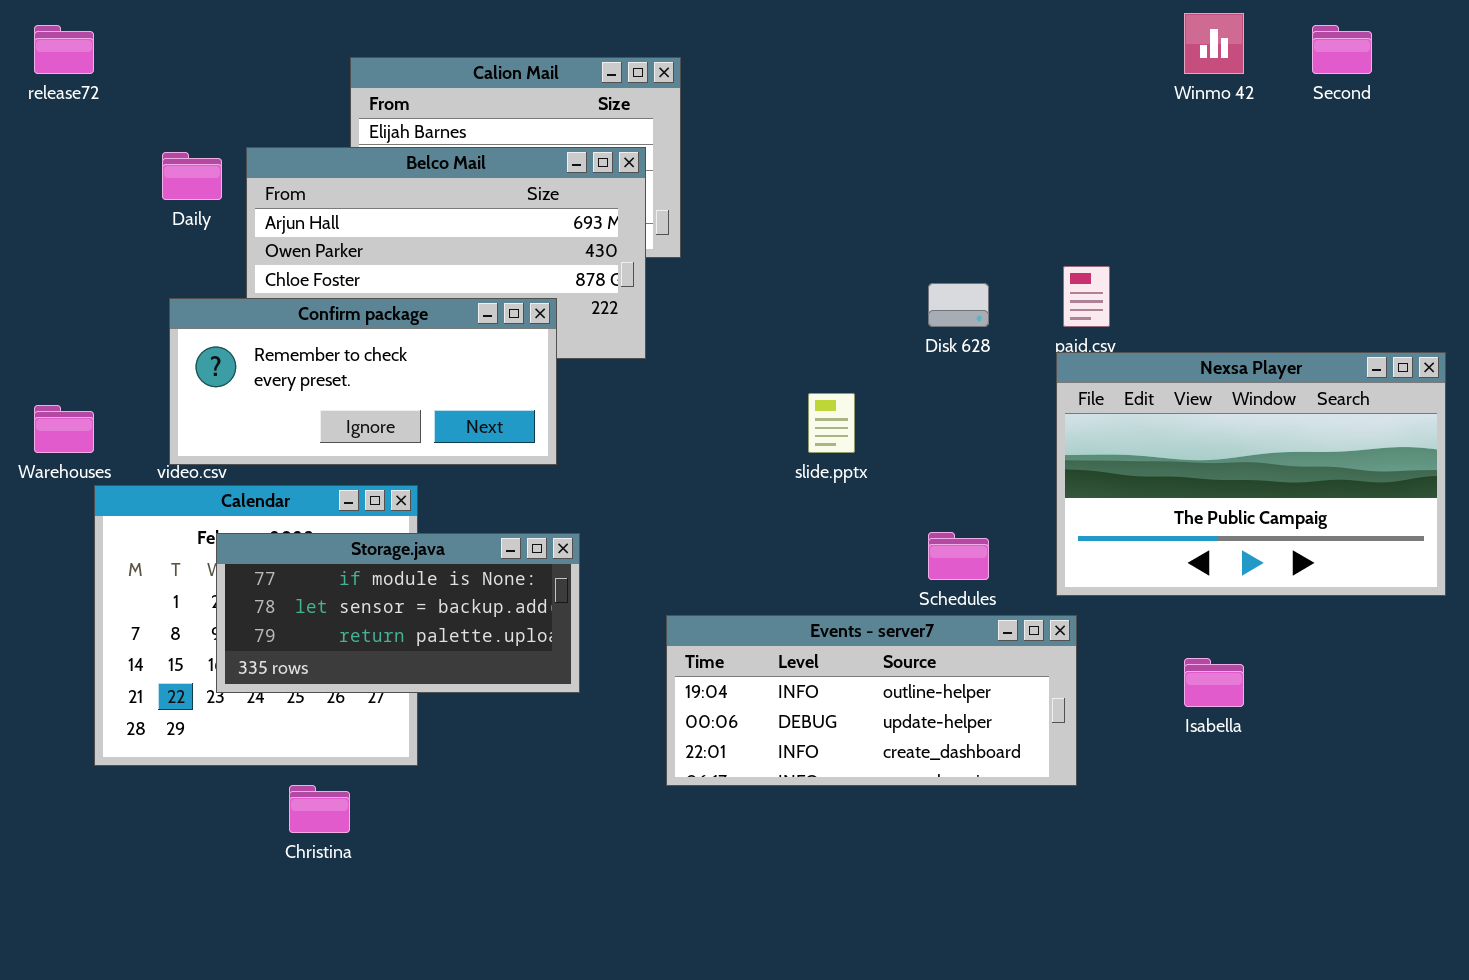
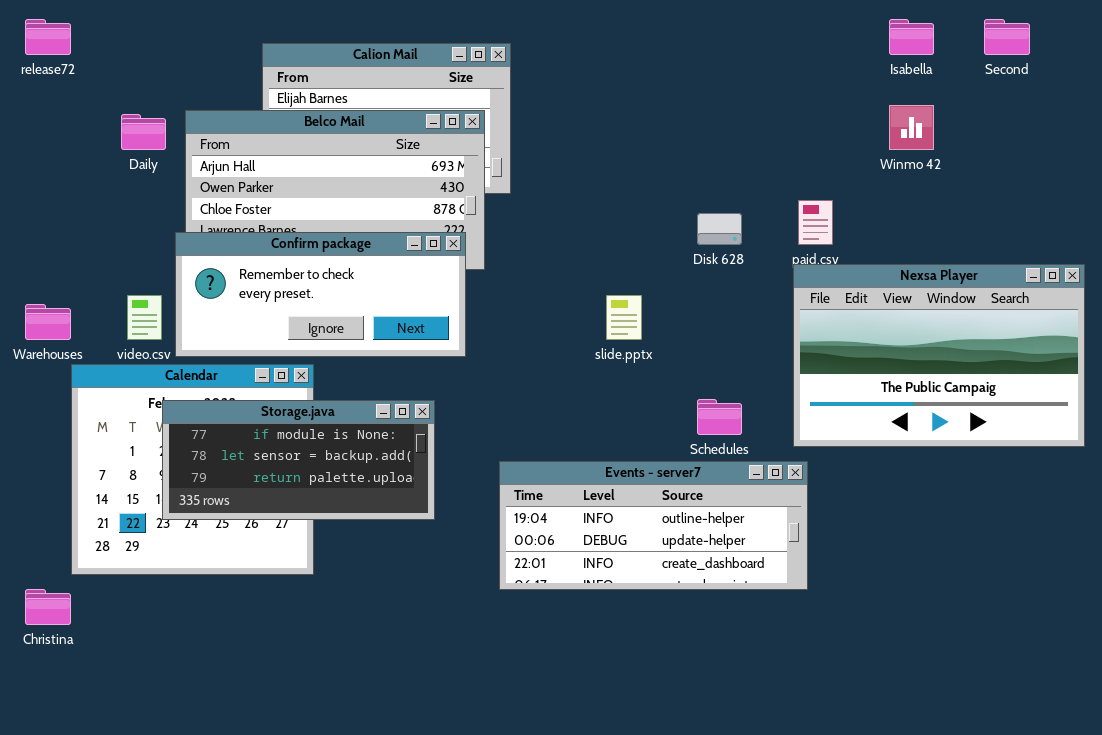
Winmo 42: [1184,13,1244,74] -> [889,105,934,150], moved
Confirm package: [169,298,557,465] -> [175,232,466,357], moved
Isabella: [1184,658,1244,707] -> [889,19,934,55], moved
Christina: [289,785,350,833] -> [25,589,71,625], moved

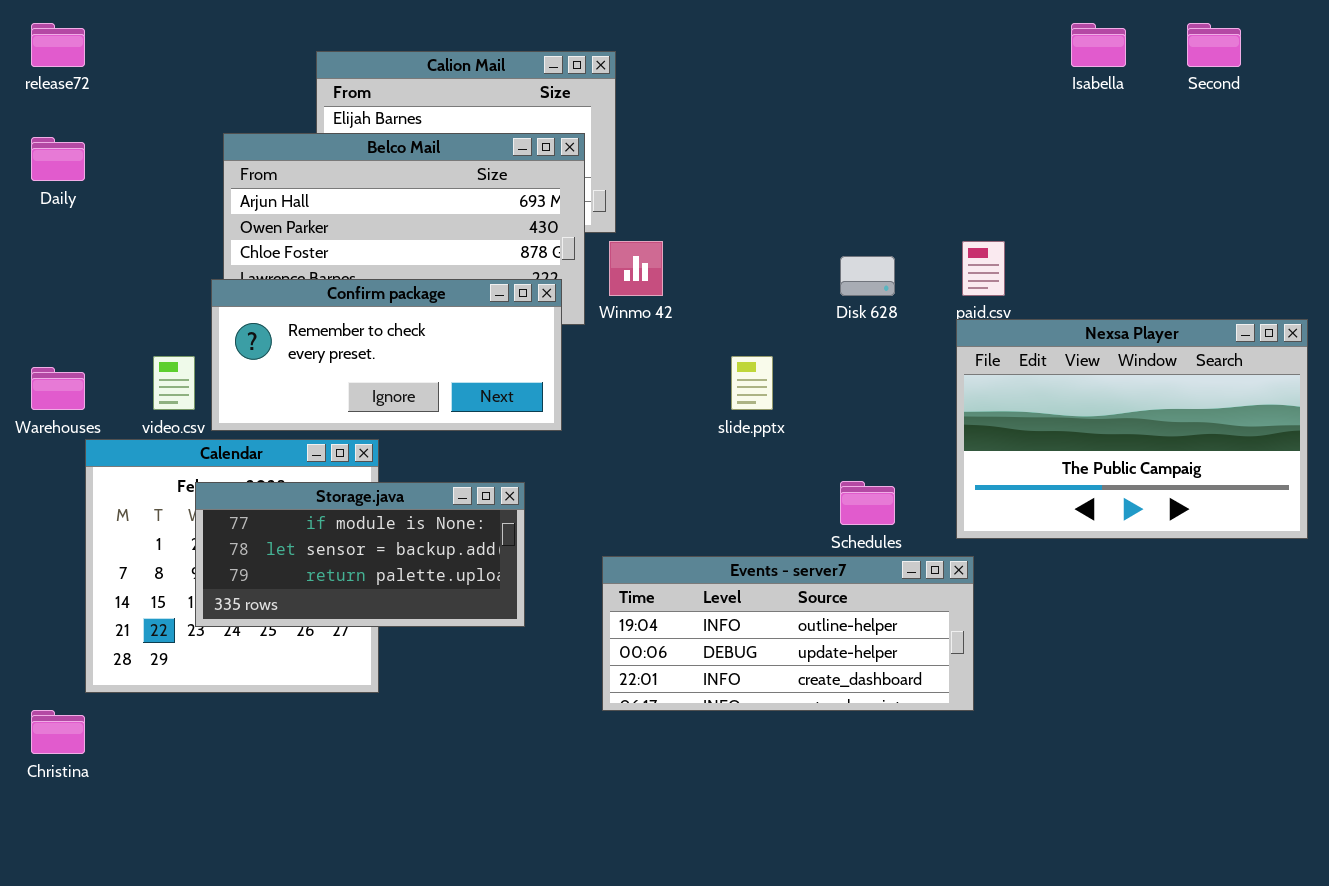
Winmo 42: [889,105,934,150] -> [609,241,663,296], moved
Daily: [121,114,166,150] -> [31,137,85,181], moved

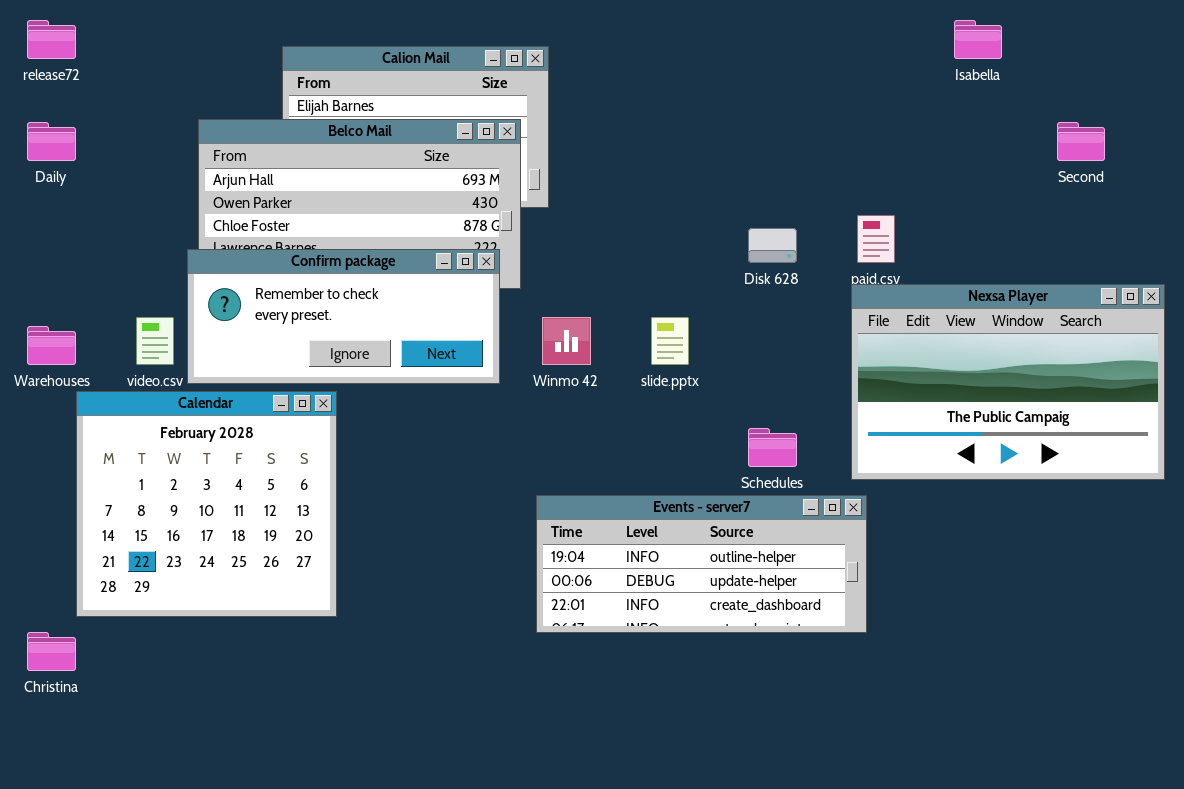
Second: [1187,23,1241,67] -> [1057,122,1105,161], moved
Winmo 42: [609,241,663,296] -> [542,317,591,365], moved
Storage.java: [195,482,525,627] -> none, closed

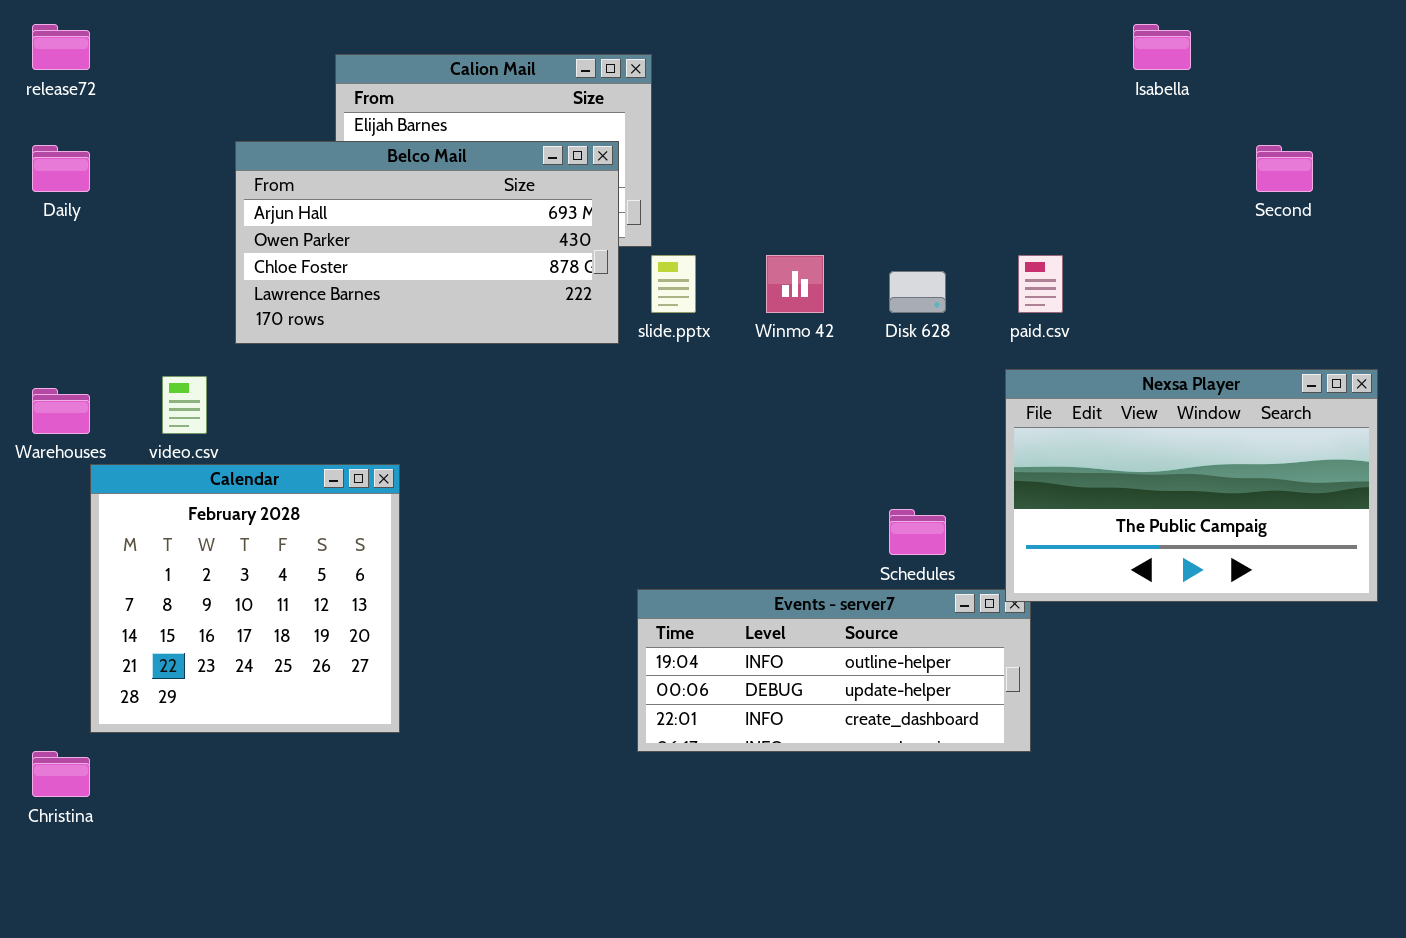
Confirm package: [187,249,500,384] -> none, closed
Nexsa Player: [851,284,1165,480] -> [1005,369,1378,602], moved
Winmo 42: [542,317,591,365] -> [766,255,824,313], moved
slide.pptx: [651,317,689,365] -> [651,255,696,313], moved

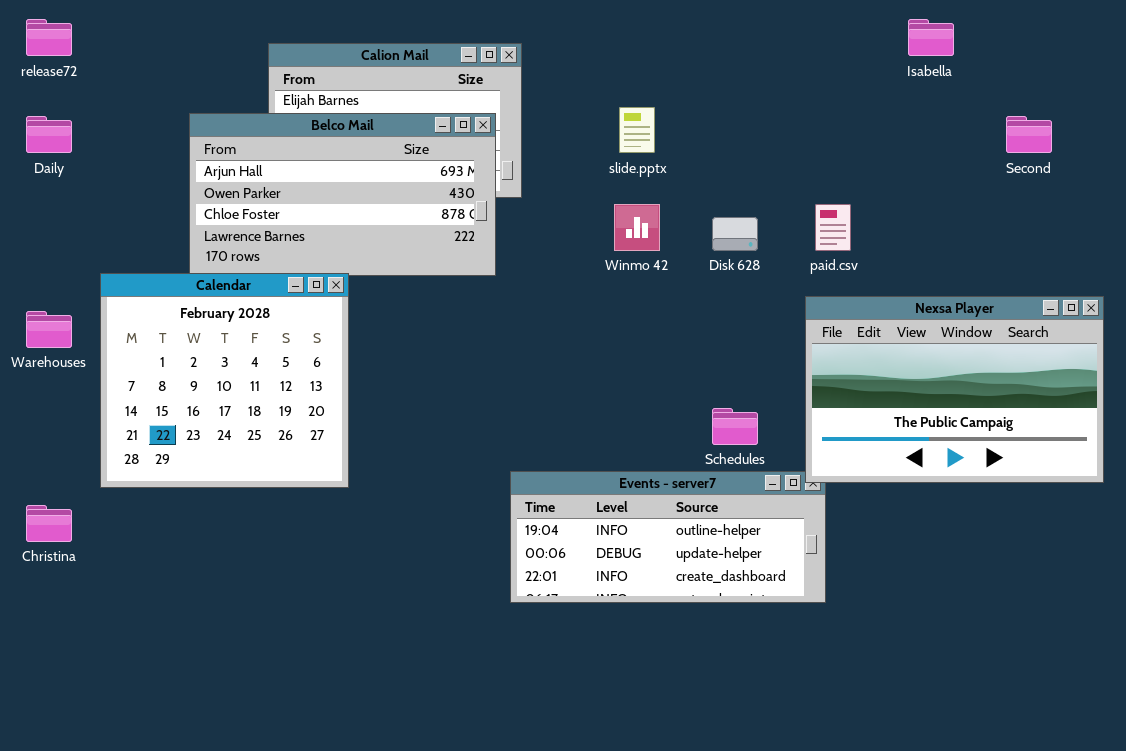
slide.pptx: [651,255,696,313] -> [619,107,655,153], moved
Calendar: [90,464,400,733] -> [100,273,349,488], moved
Christina: [32,751,90,797] -> [26,505,72,542], moved

